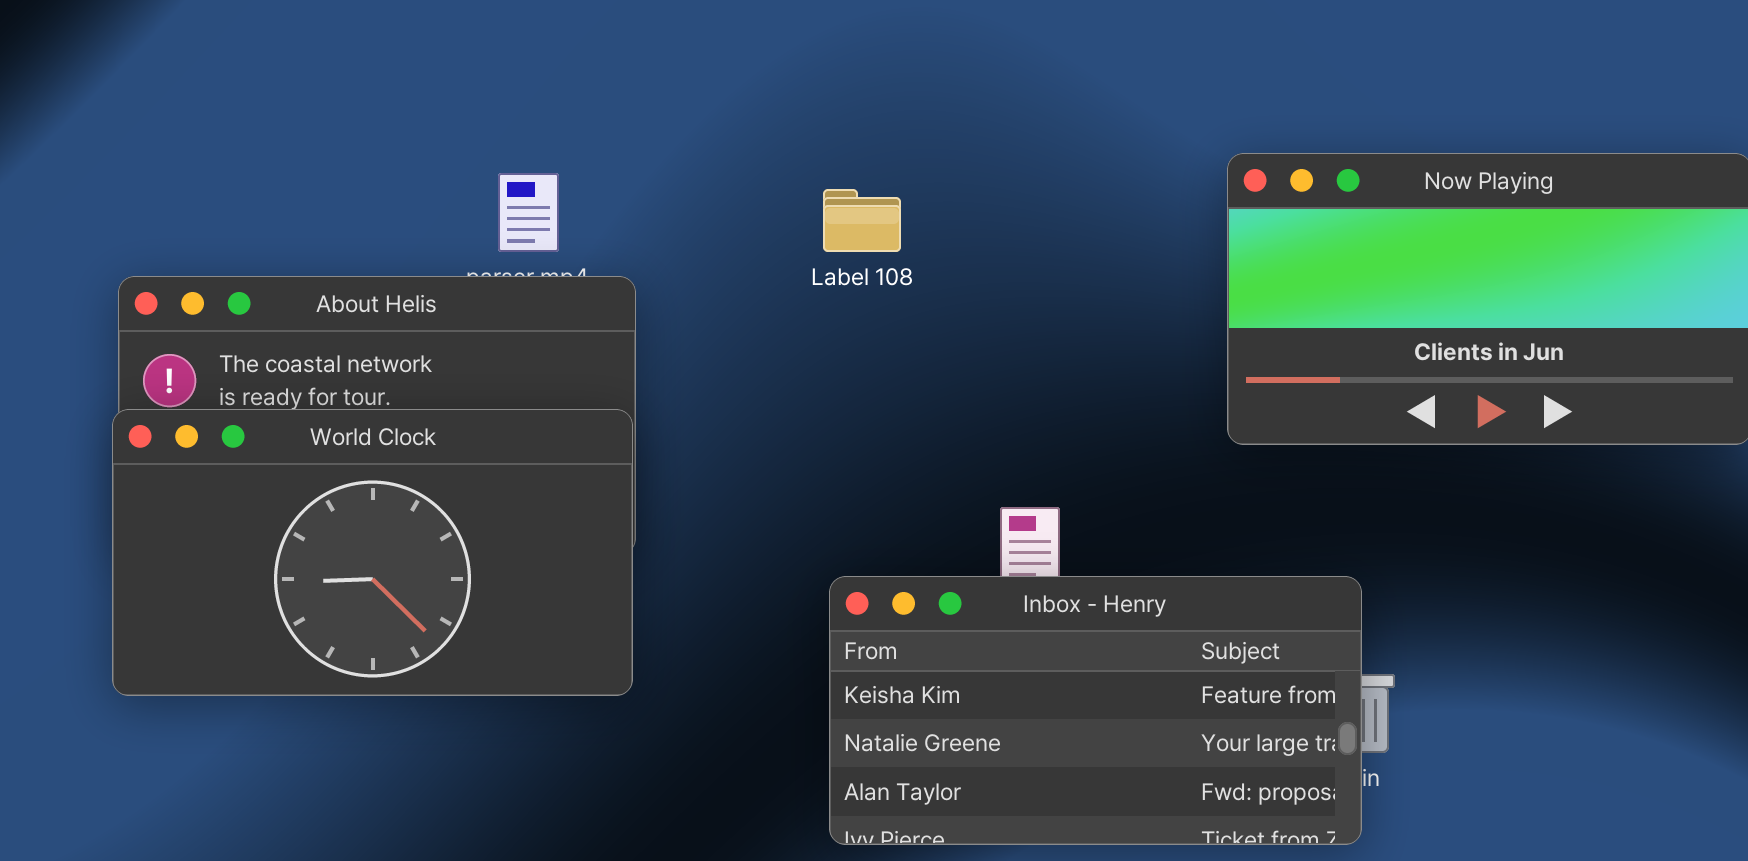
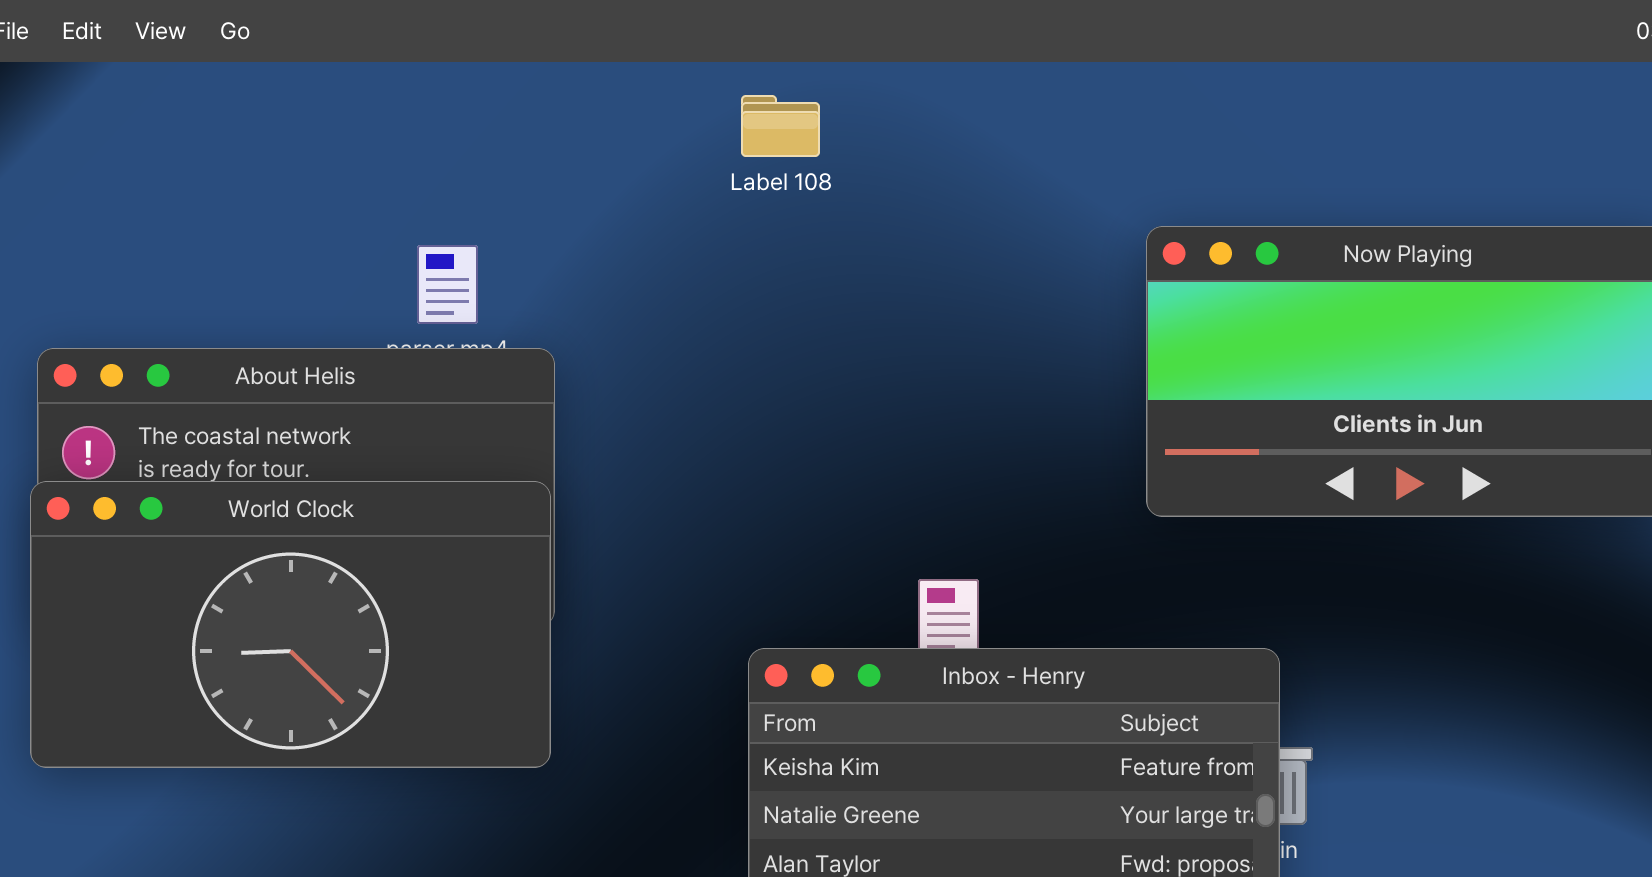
Label 108: [823,189,901,252] -> [741,95,820,157], moved

